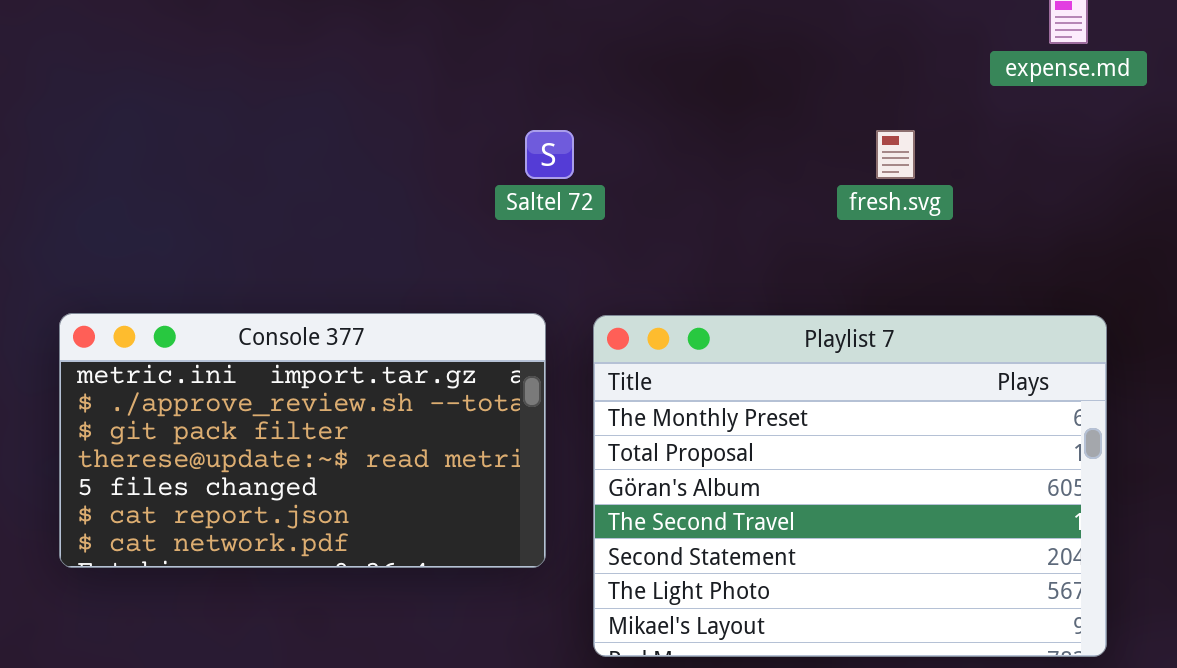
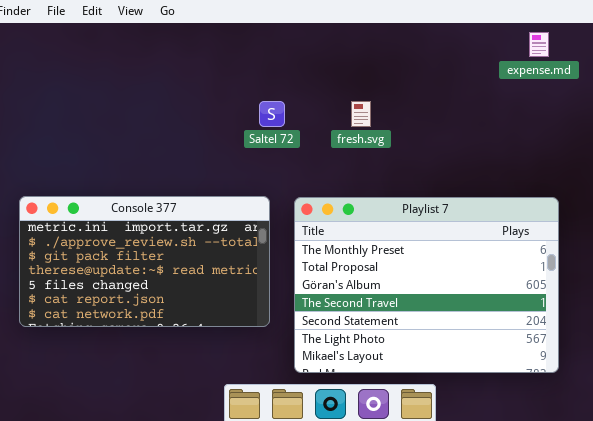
fresh.svg: [876,130,915,179] -> [351,101,371,127], moved

